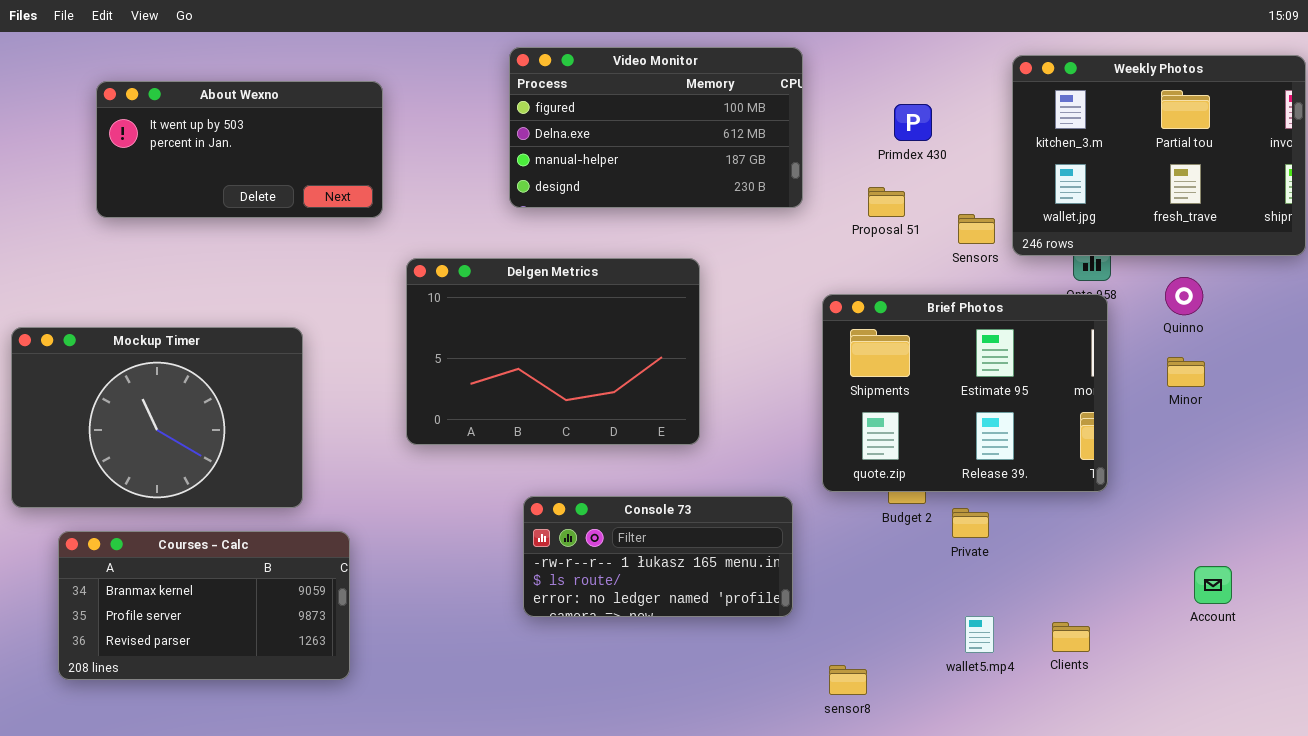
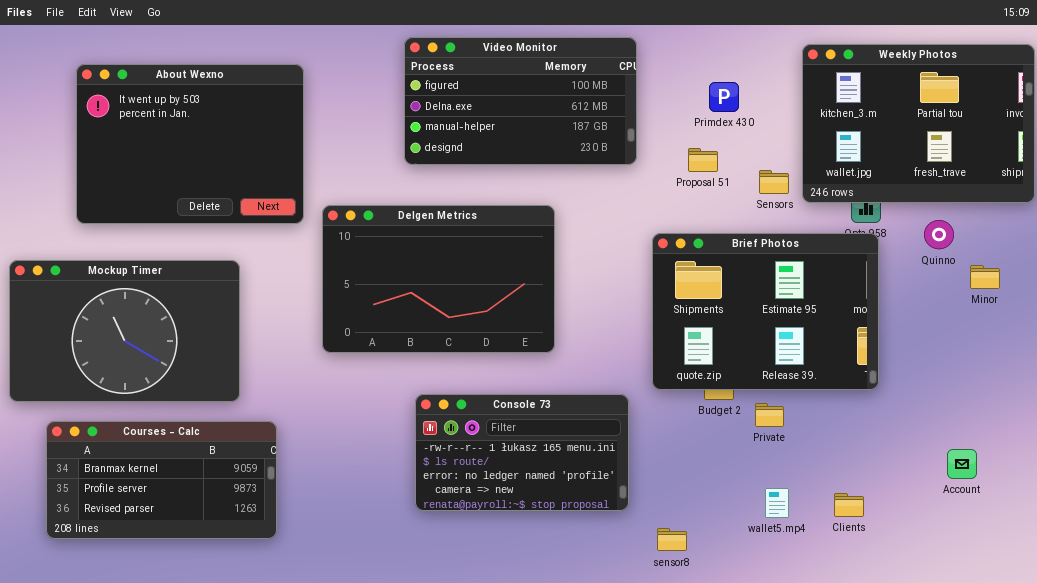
About Wexno: [96,81,383,218] -> [76,64,304,224], resized
Minor: [1167,357,1205,387] -> [970,265,1000,289], moved
Console 73: [523,496,793,617] -> [415,394,629,511], resized

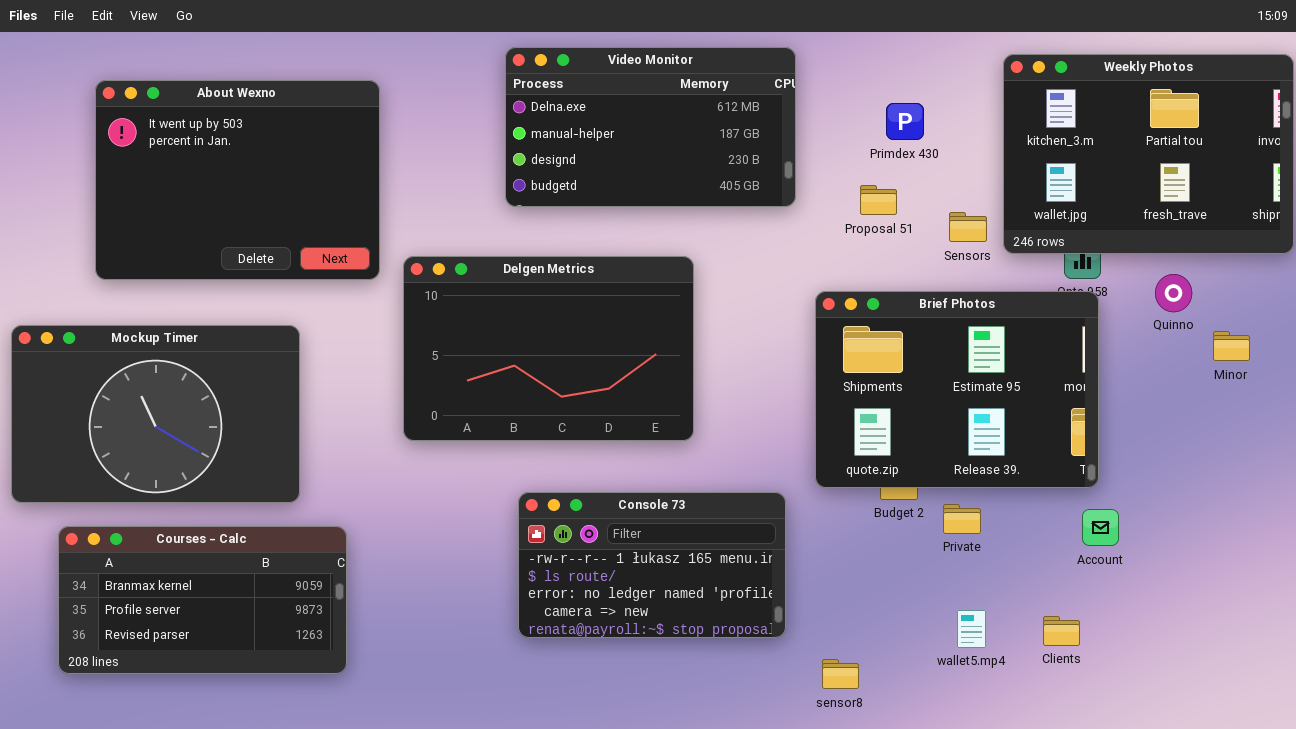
Video Monitor: [404,37,637,165] -> [505,47,796,207], scrolled down 1 row
Account: [947,449,977,479] -> [1082,509,1119,546], moved

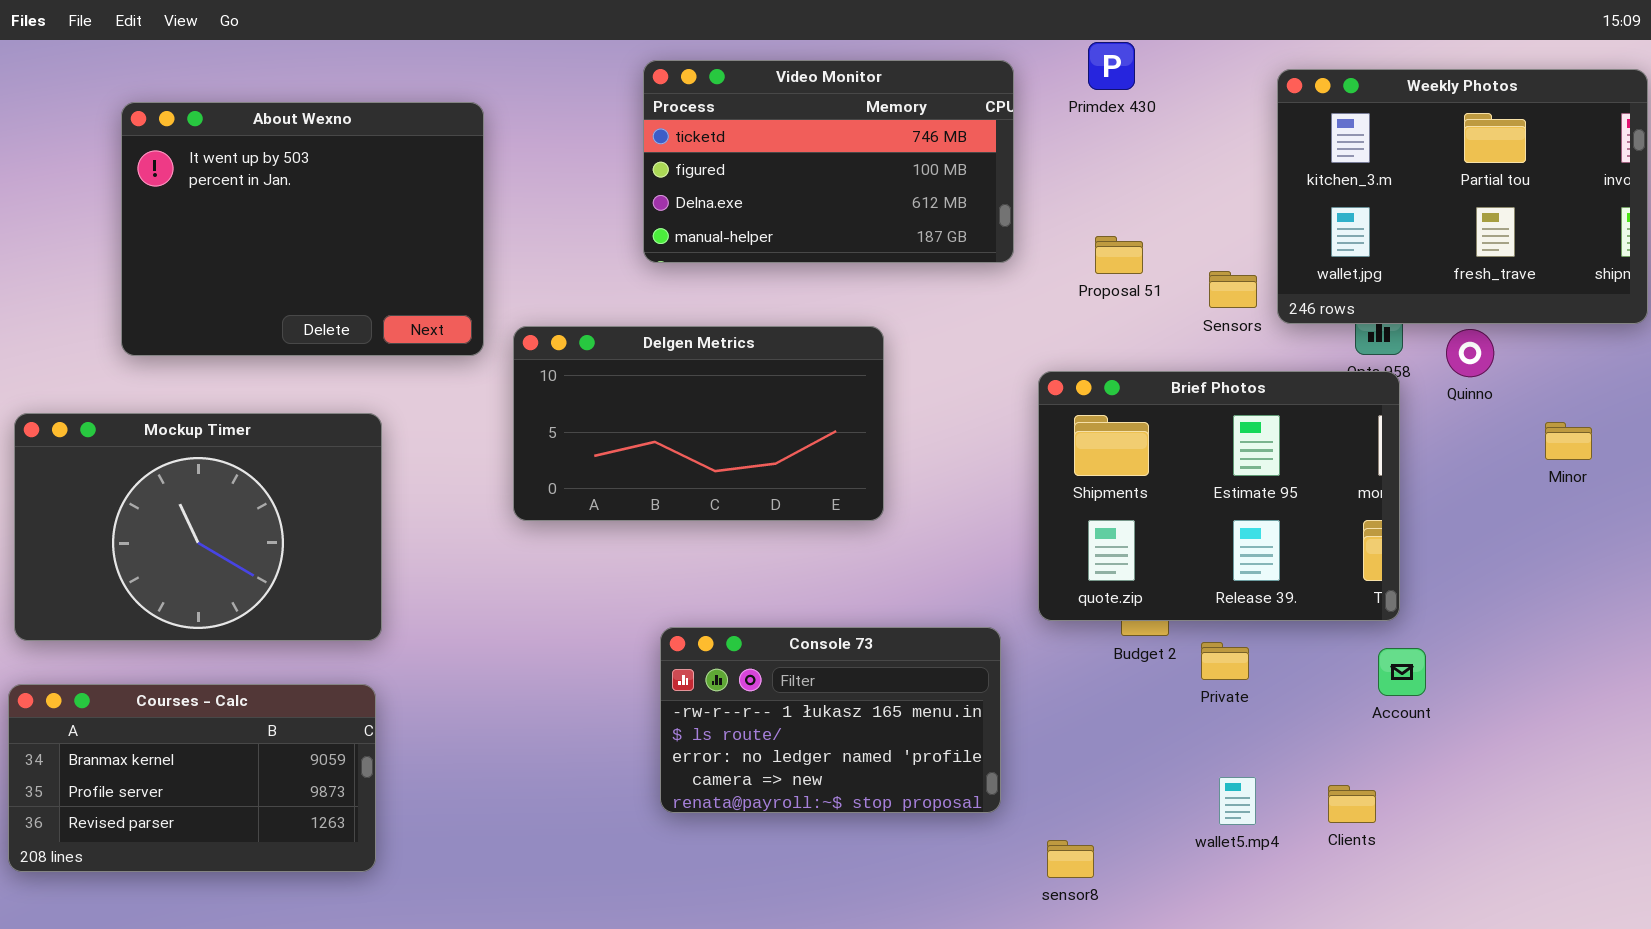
Video Monitor: [505,47,796,207] -> [643,60,1014,263], scrolled up 2 rows
Primdex 430: [886,103,924,140] -> [1088,42,1135,90], moved
Delgen Metrics: [403,256,694,441] -> [513,326,884,521], resized
Quinno: [1155,274,1192,312] -> [1446,329,1494,377], moved
Courses - Calc: [58,526,347,674] -> [8,684,376,872], moved

